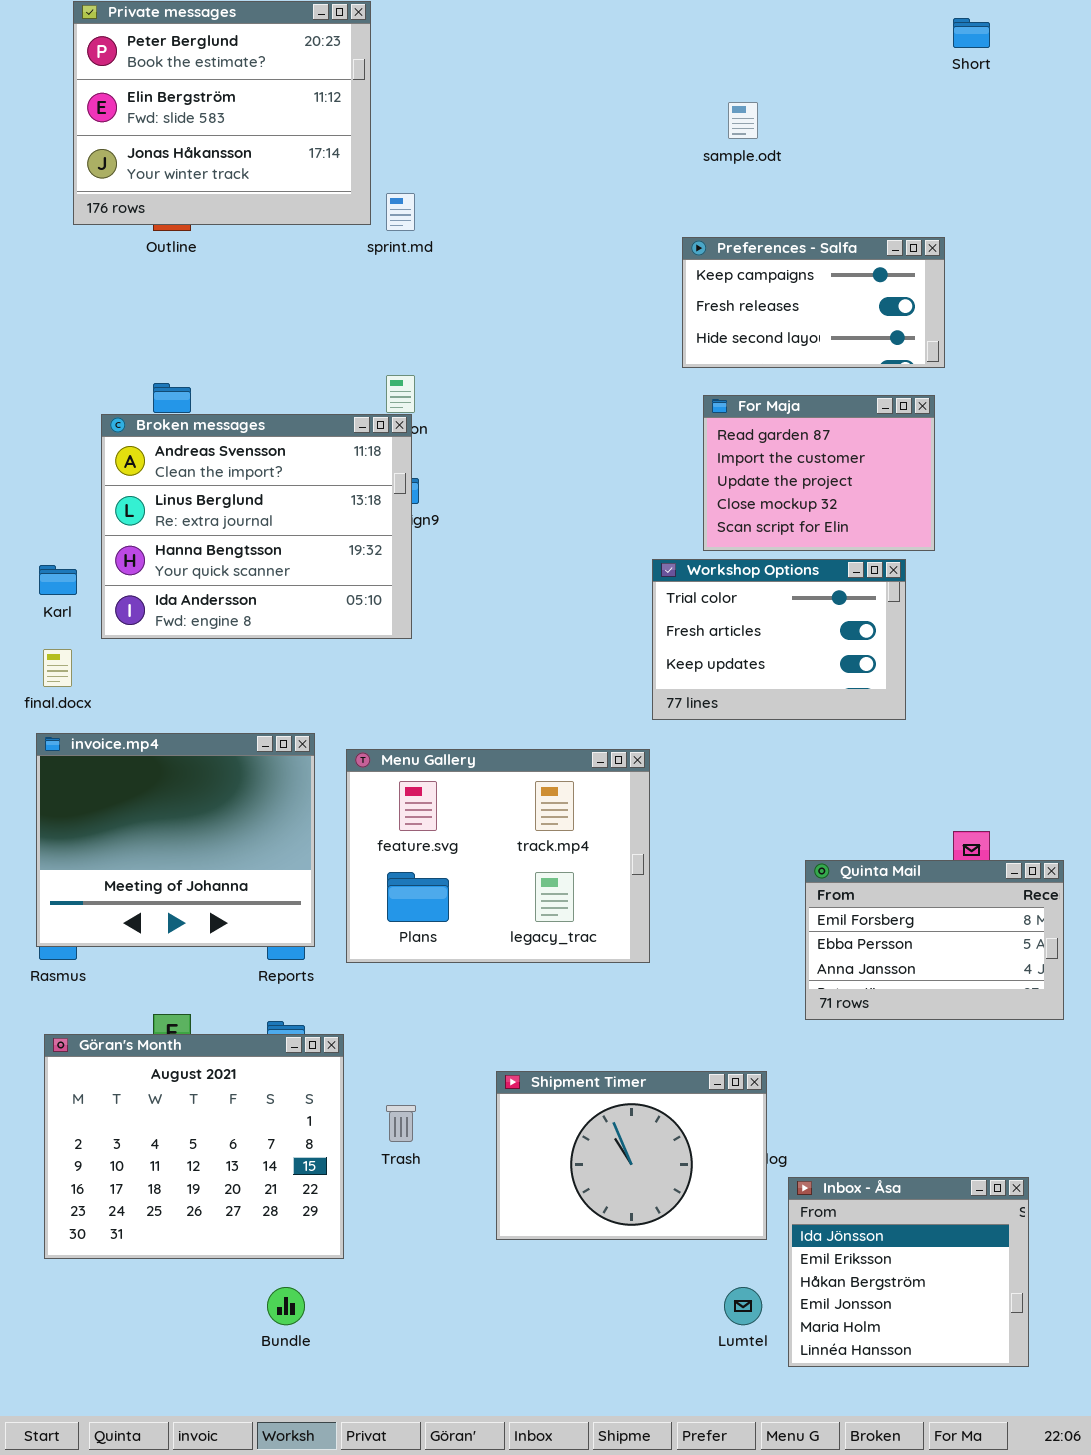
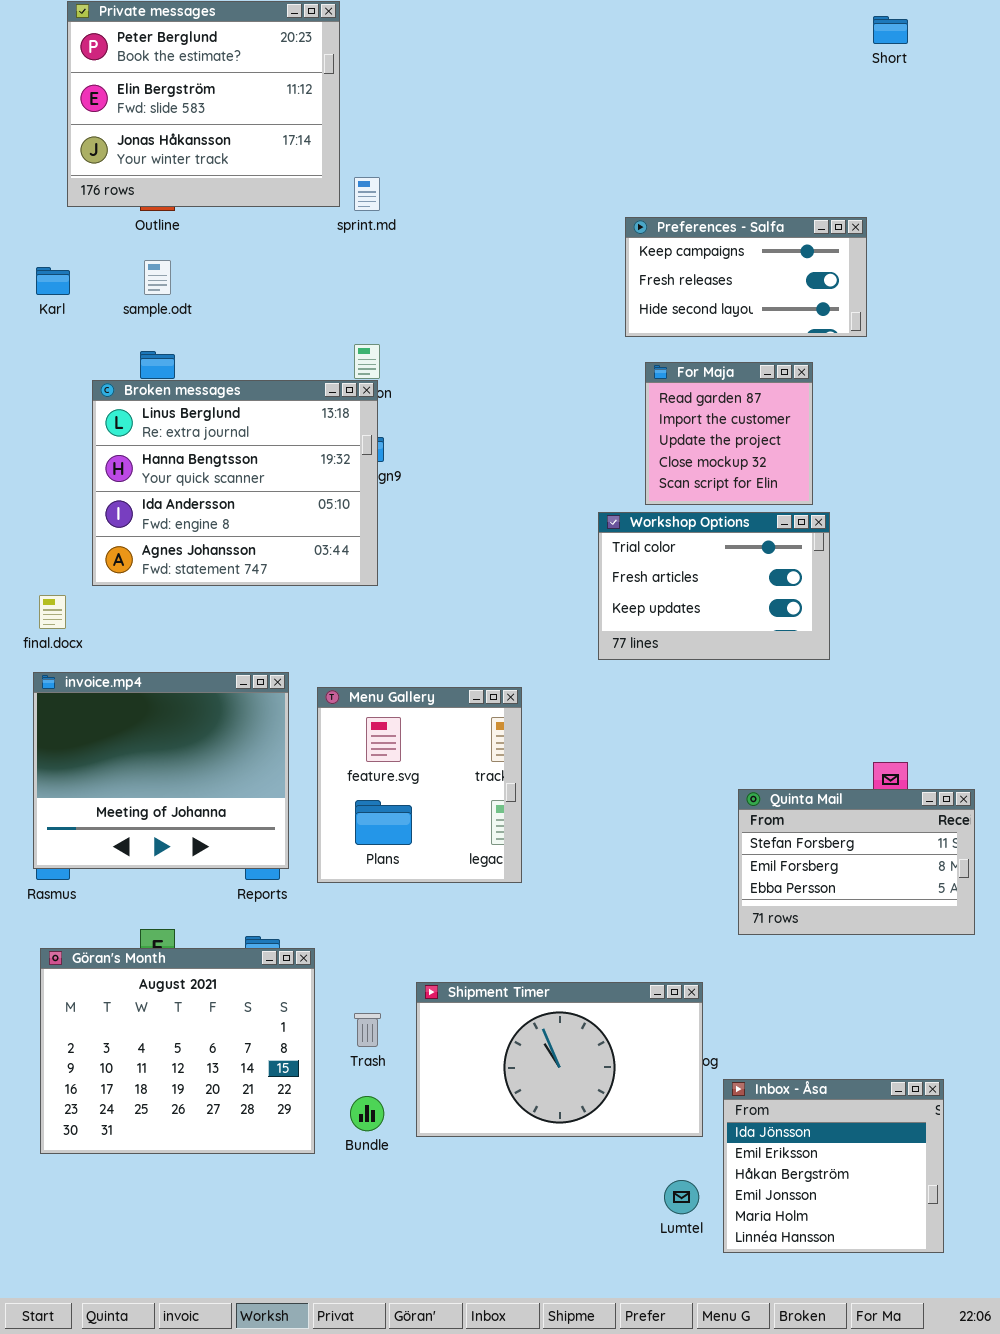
sample.odt: [728,102,758,139] -> [144,260,171,295], moved
For Maja: [703,395,935,551] -> [645,362,813,505], resized
Broken messages: [101,414,412,639] -> [92,380,378,586], scrolled down 1 row
Karl: [39,565,77,595] -> [36,267,70,295], moved
Menu Gallery: [346,749,650,963] -> [317,687,522,883], resized
Quinta Mail: [805,860,1064,1020] -> [738,789,975,935], scrolled up 1 row
Shipment Timer: [496,1071,767,1240] -> [416,982,703,1137], resized
Bundle: [267,1287,305,1325] -> [350,1096,384,1131], moved

